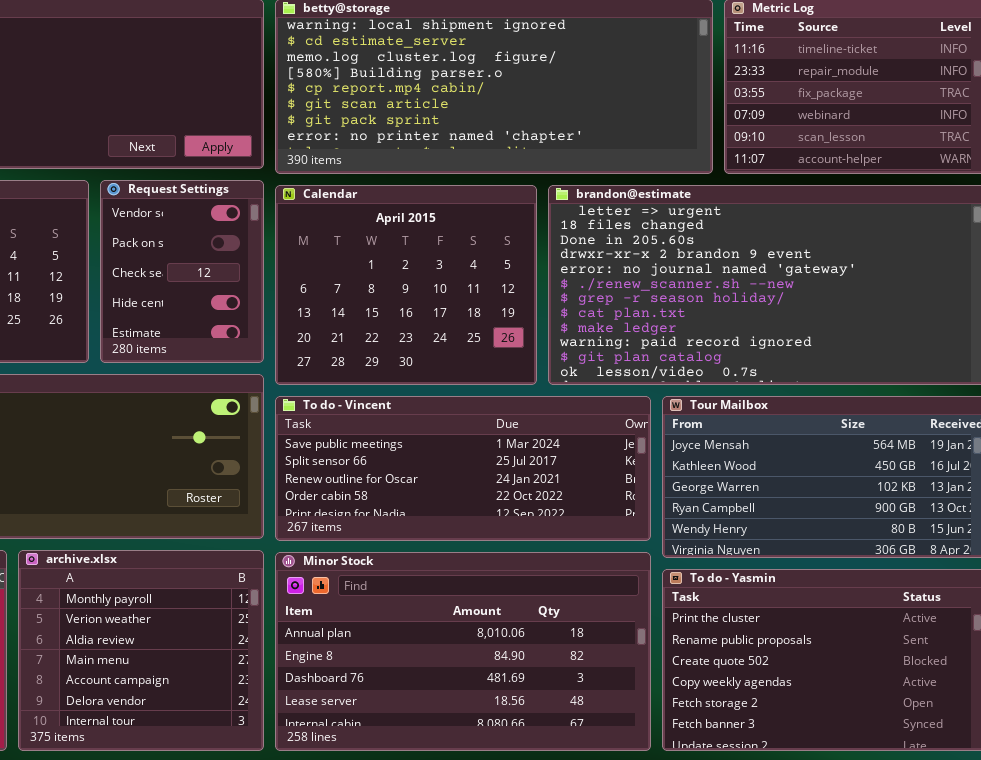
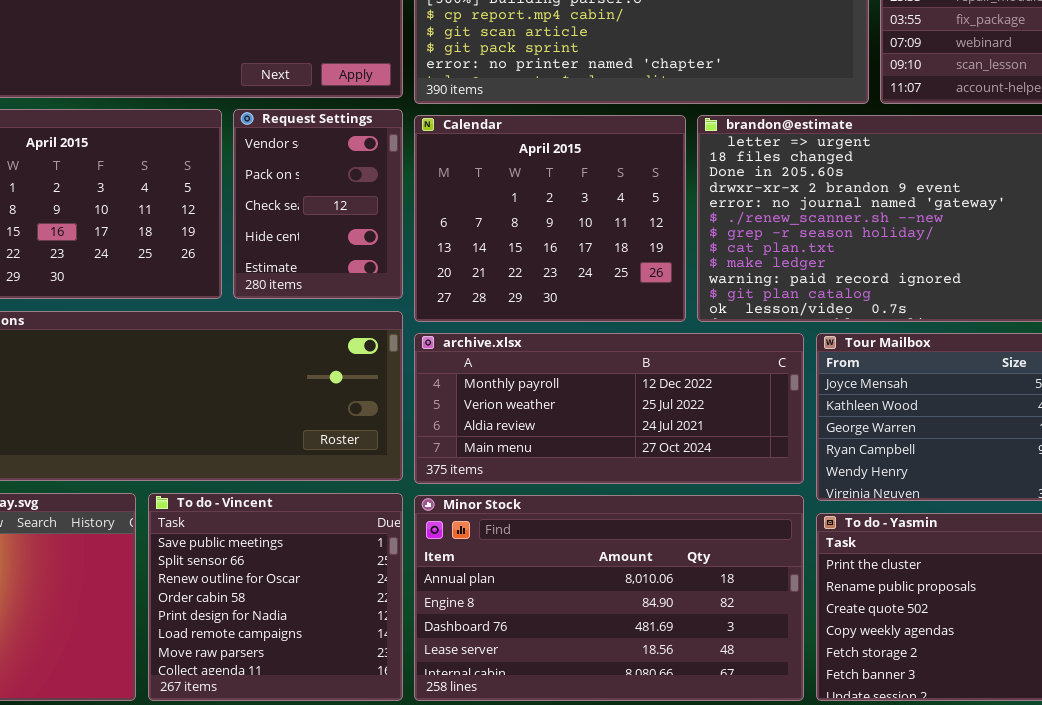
To do - Vincent: [275,396,651,541] -> [148,493,403,701], moved, resized
archive.xlsx: [18,550,264,751] -> [414,333,804,484], moved, resized

